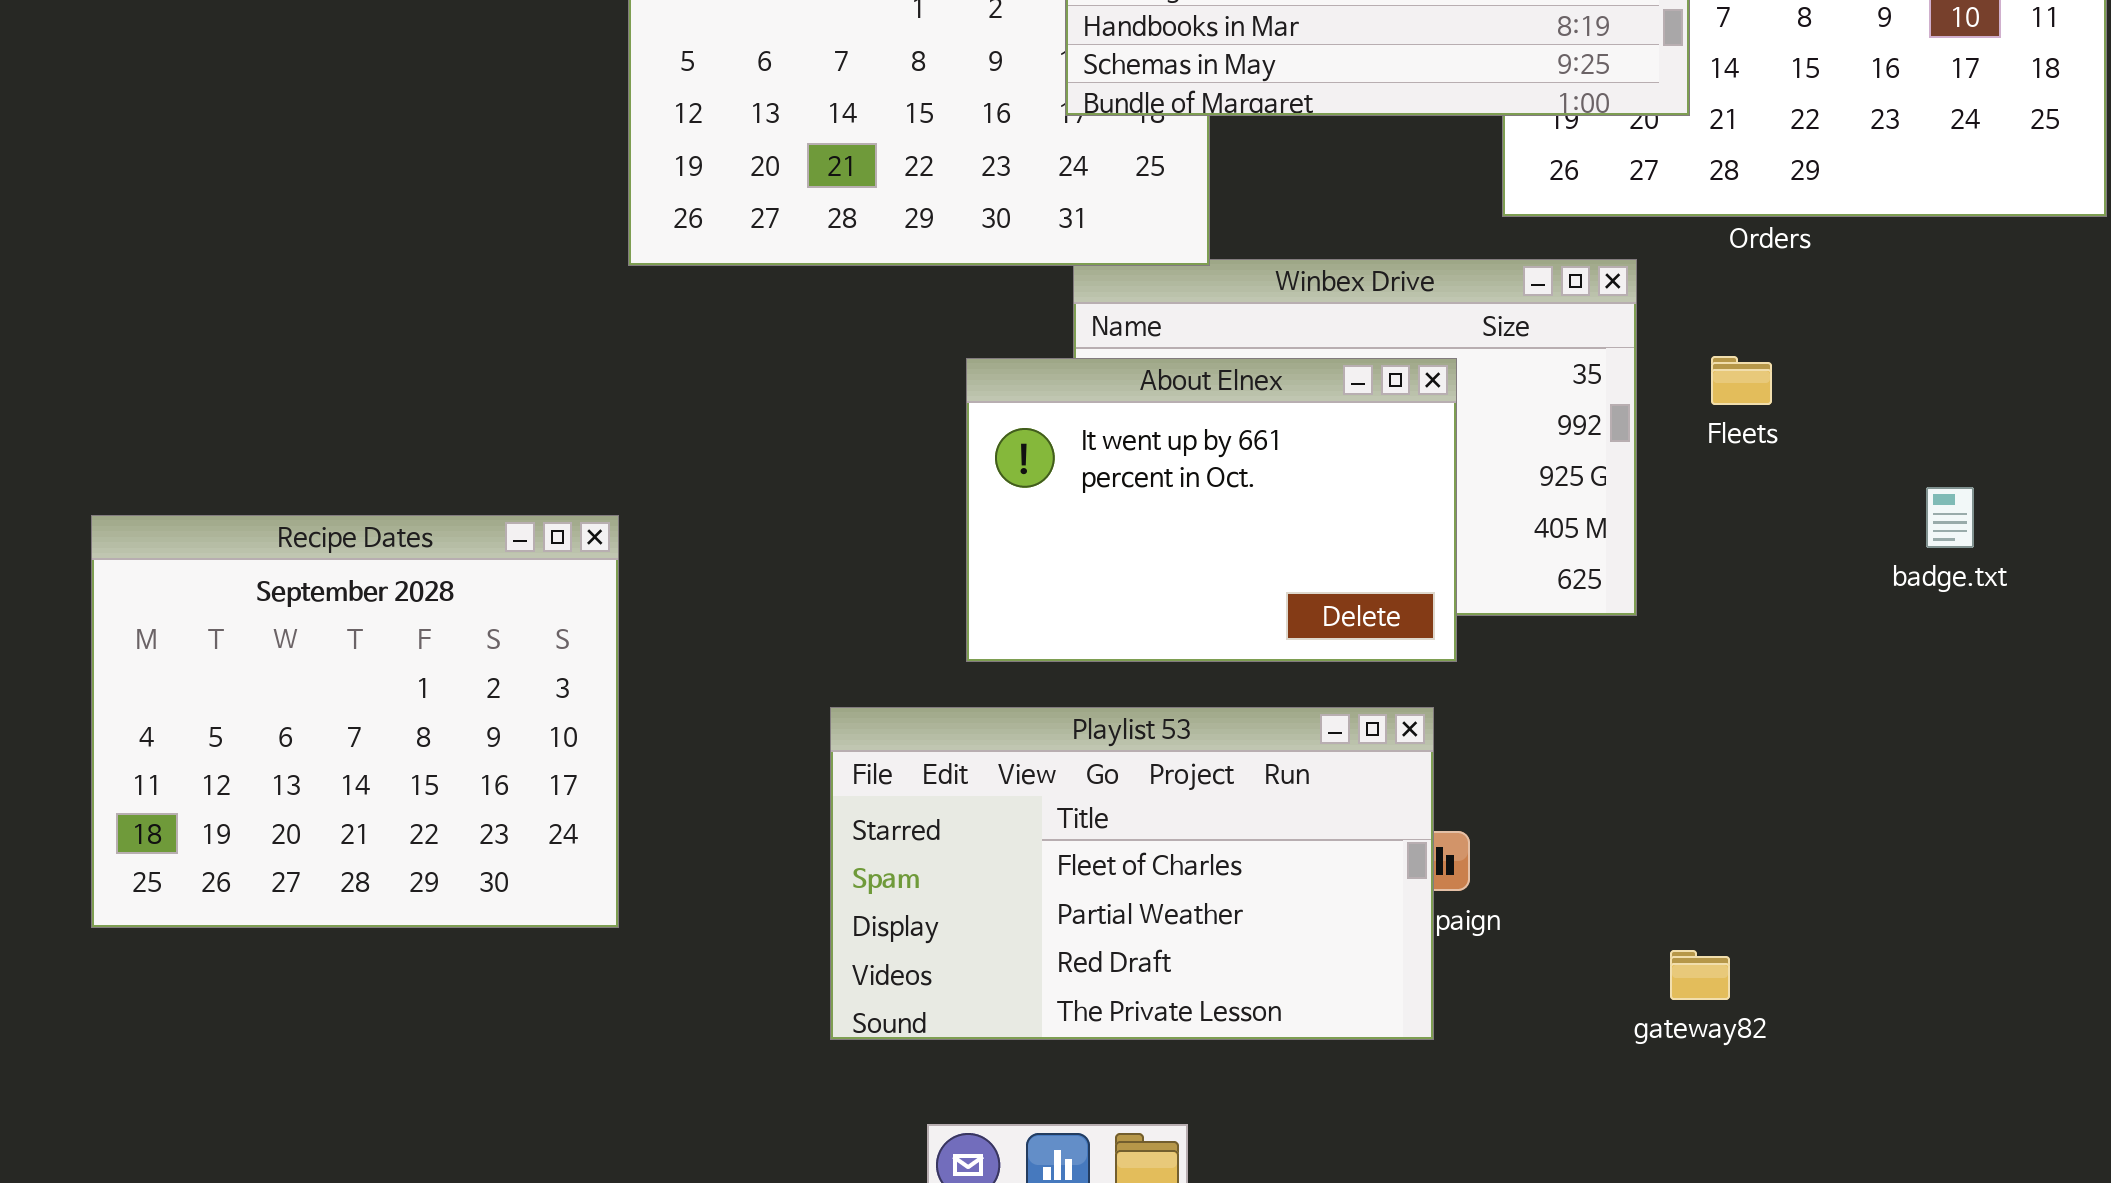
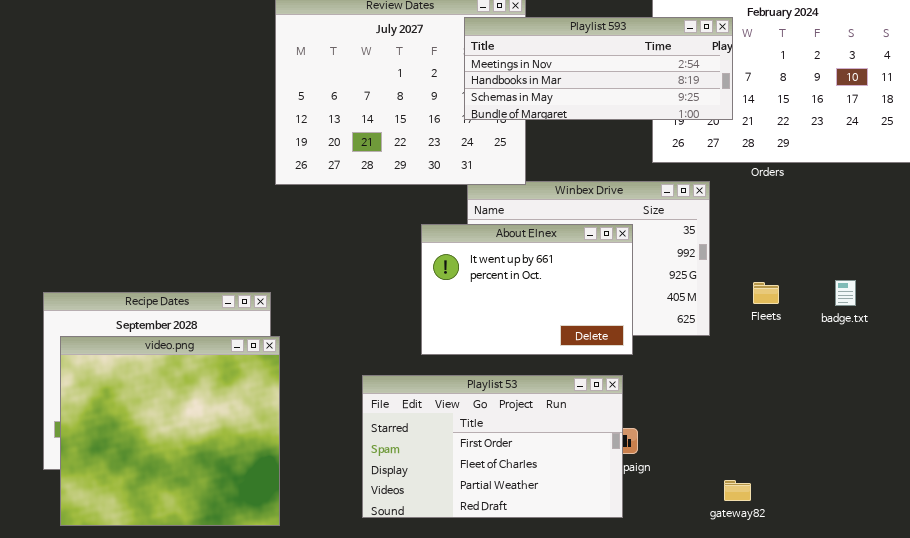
Fleets: [1711,356,1772,405] -> [753,282,779,304], moved
video.png: none -> [60,336,280,526], opened
Playlist 53: [830,707,1434,1040] -> [362,375,623,518], scrolled up 1 row

